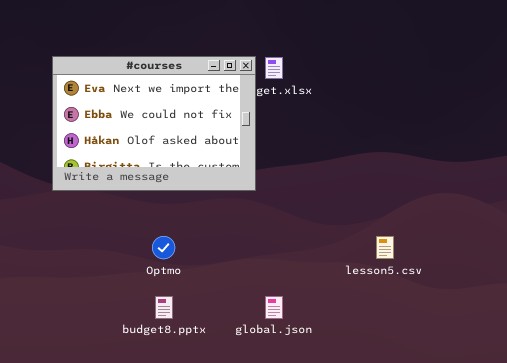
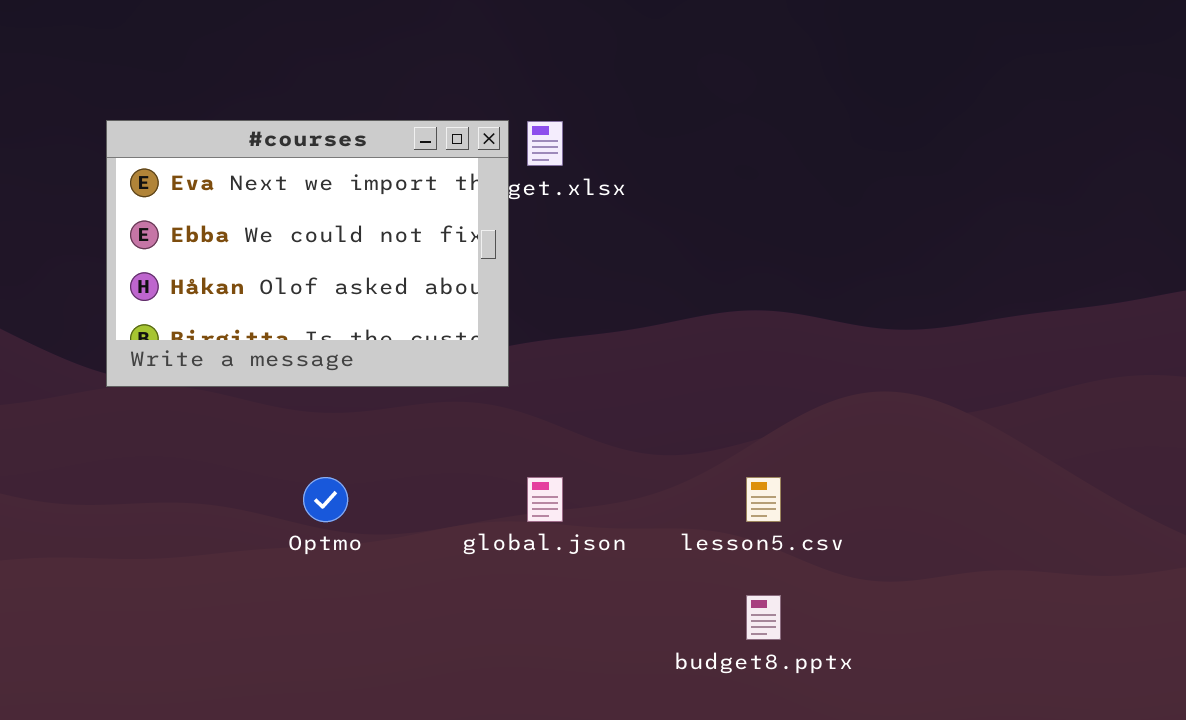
budget8.pptx: [155,296,173,319] -> [746,595,781,640], moved
global.json: [265,296,283,319] -> [527,477,563,522], moved

